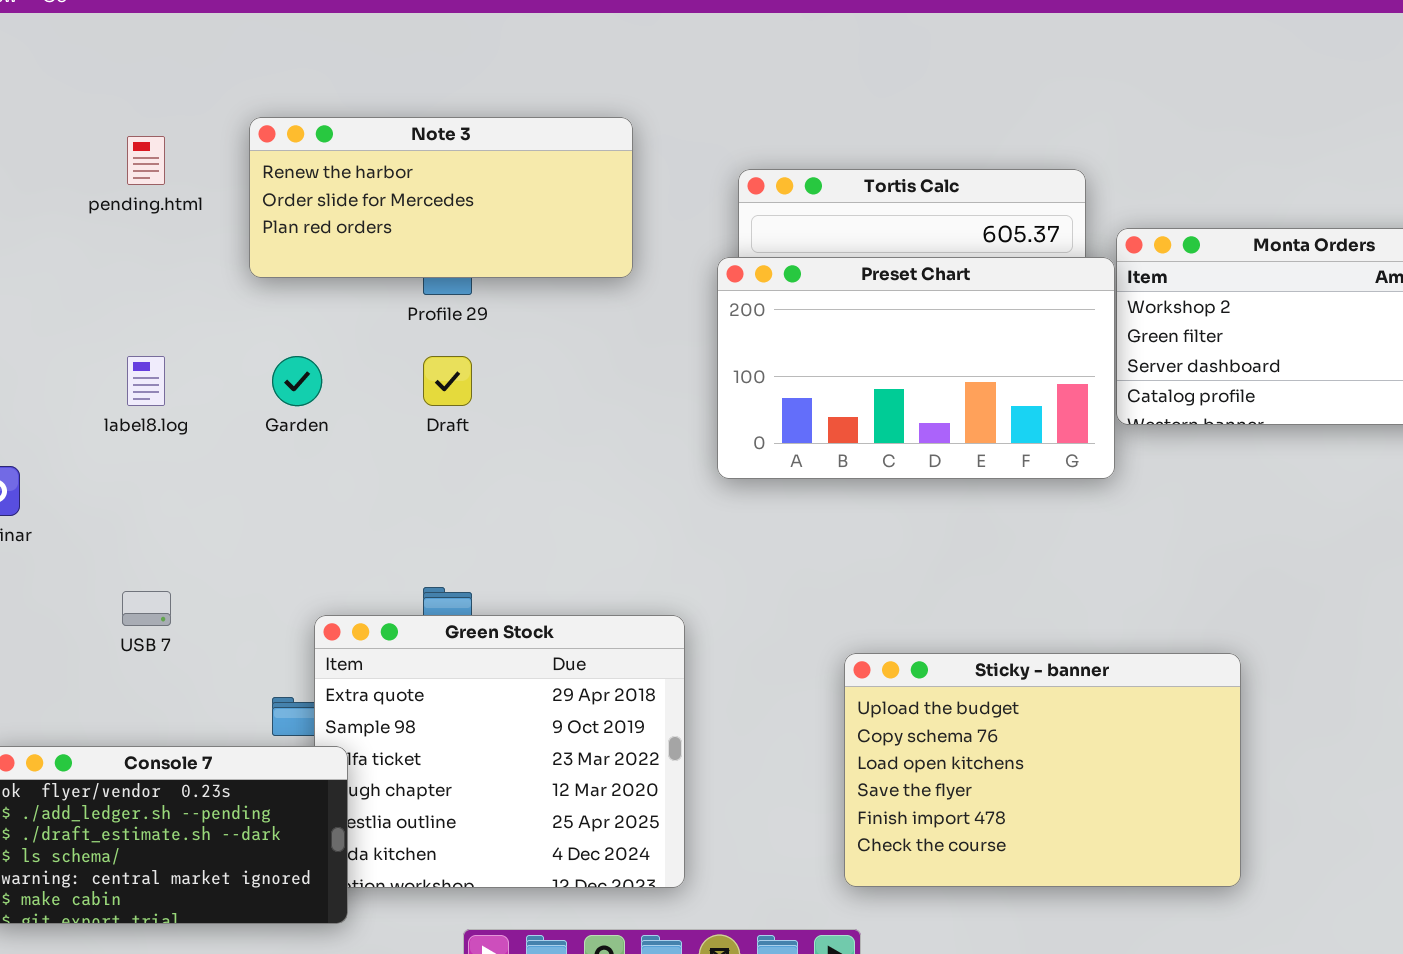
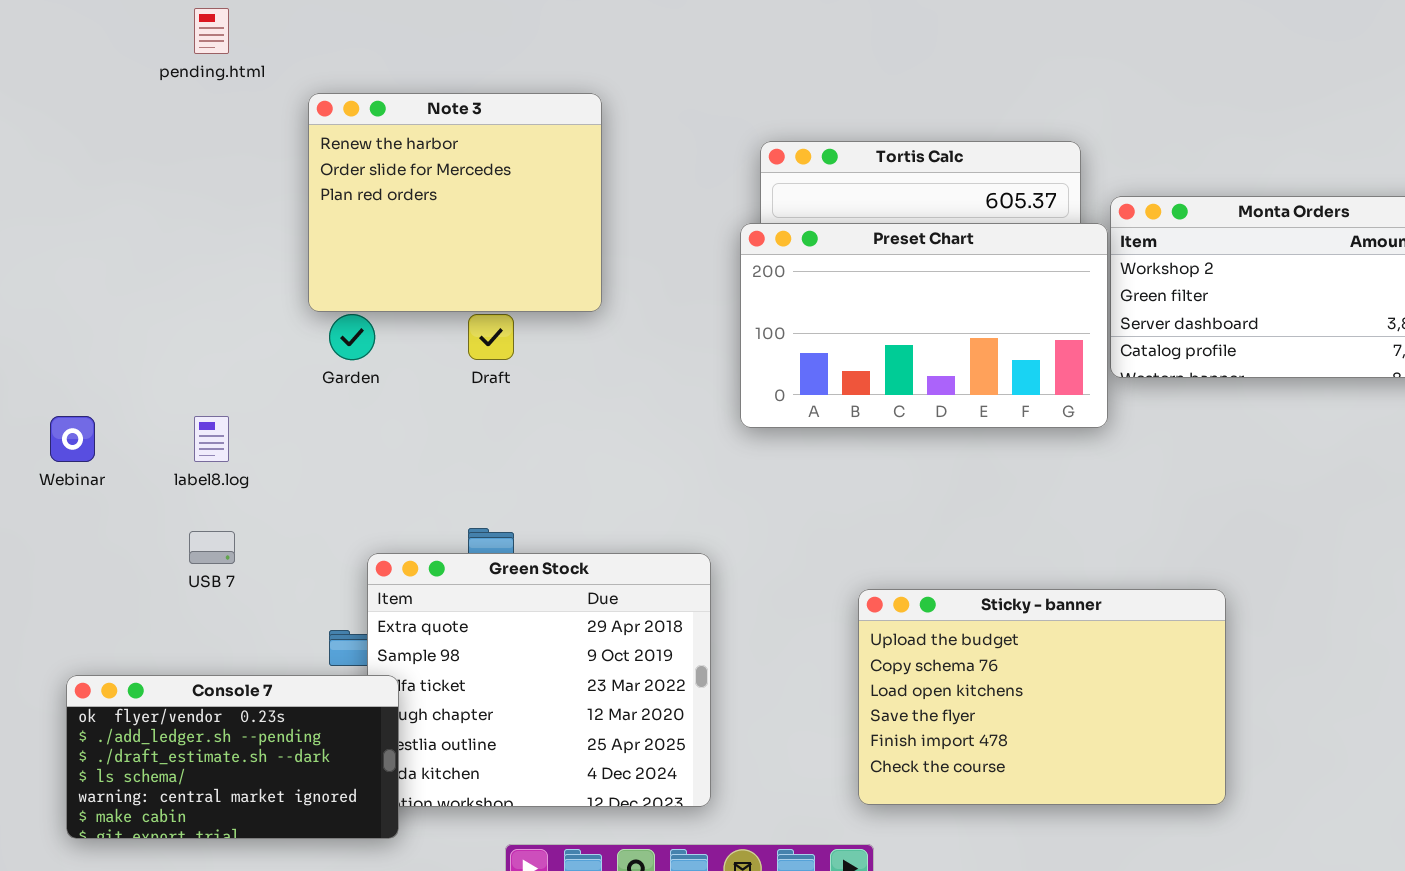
Note 3: [249,117,633,278] -> [308,93,602,312], resized
pending.html: [127,136,165,185] -> [194,8,229,54], moved
label8.log: [127,356,165,406] -> [194,416,229,462], moved

